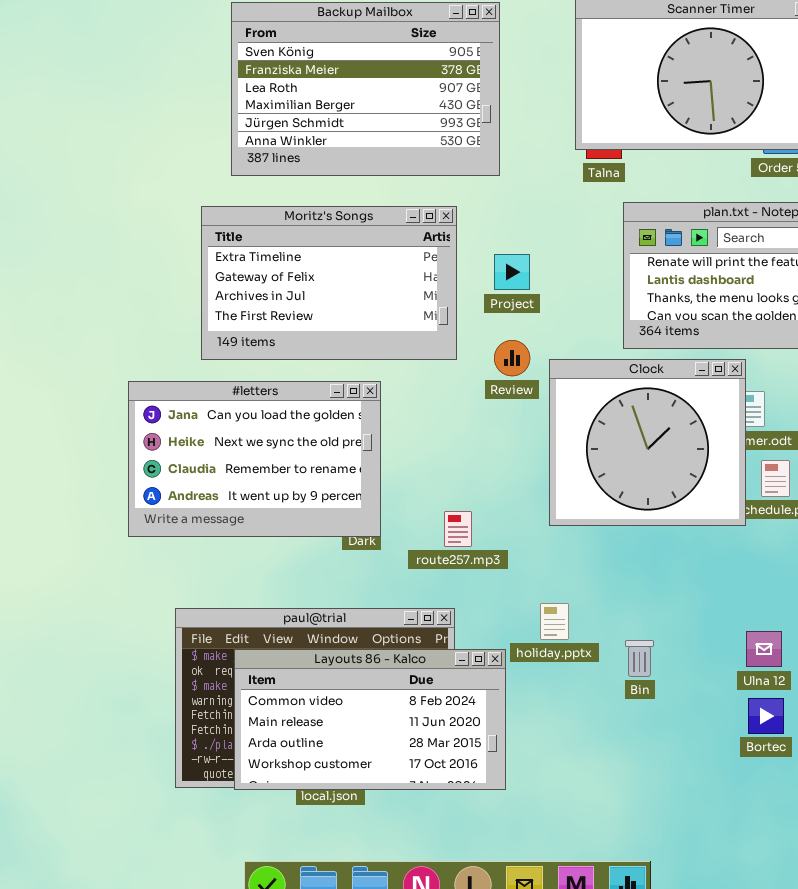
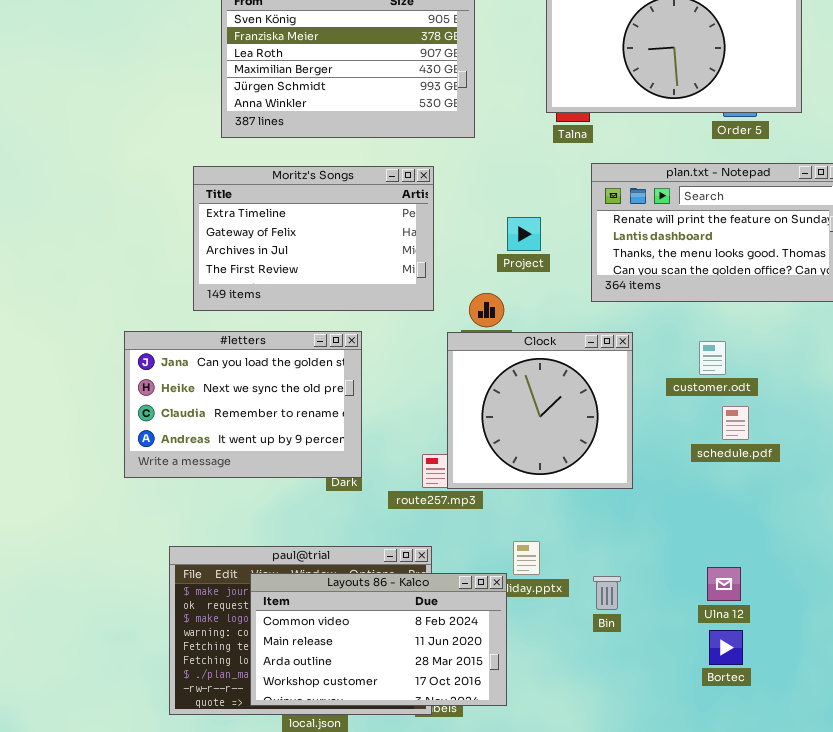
Project: [494,254,530,290] -> [507,217,541,251], moved
Clock: [549,359,746,526] -> [447,332,633,489], moved
Layouts 86 - Kalco: [234,649,506,790] -> [250,573,507,706], moved

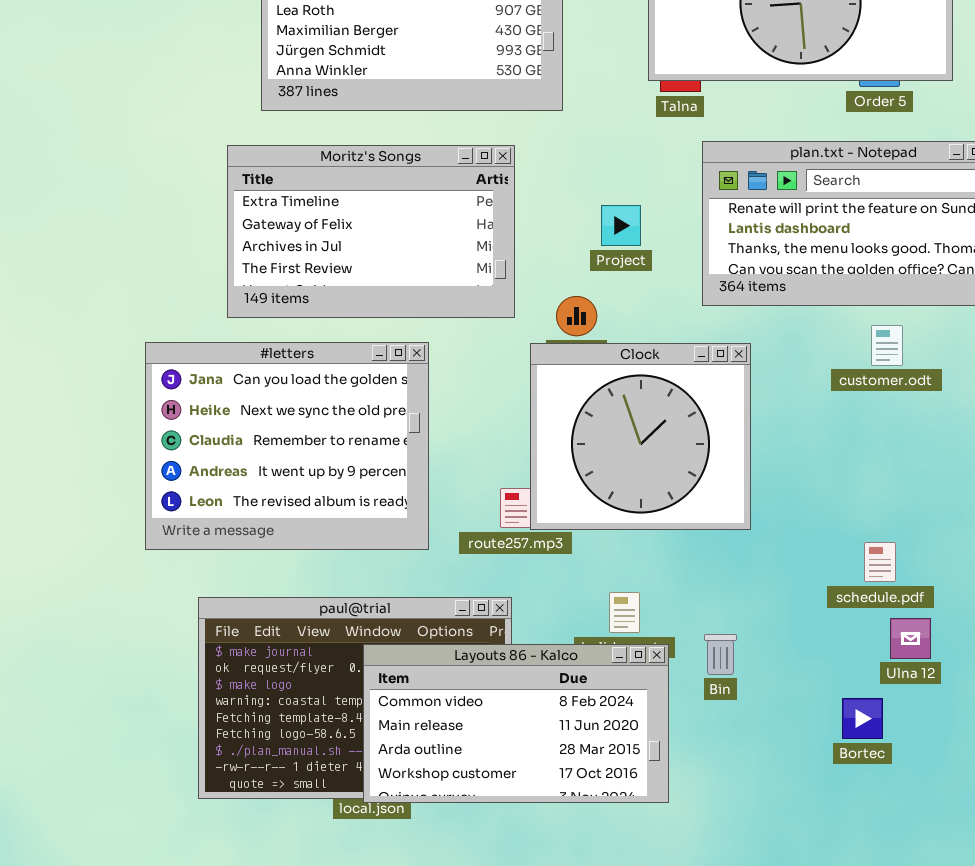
#letters: [124,331,362,478] -> [145,342,429,550], resized
customer.odt: [699,341,726,375] -> [871,325,903,366], moved
schedule.pdf: [722,406,749,440] -> [864,542,896,582], moved
Ulna 12: [707,567,741,601] -> [890,618,931,659], moved
Layouts 86 - Kalco: [250,573,507,706] -> [363,644,669,803], moved

